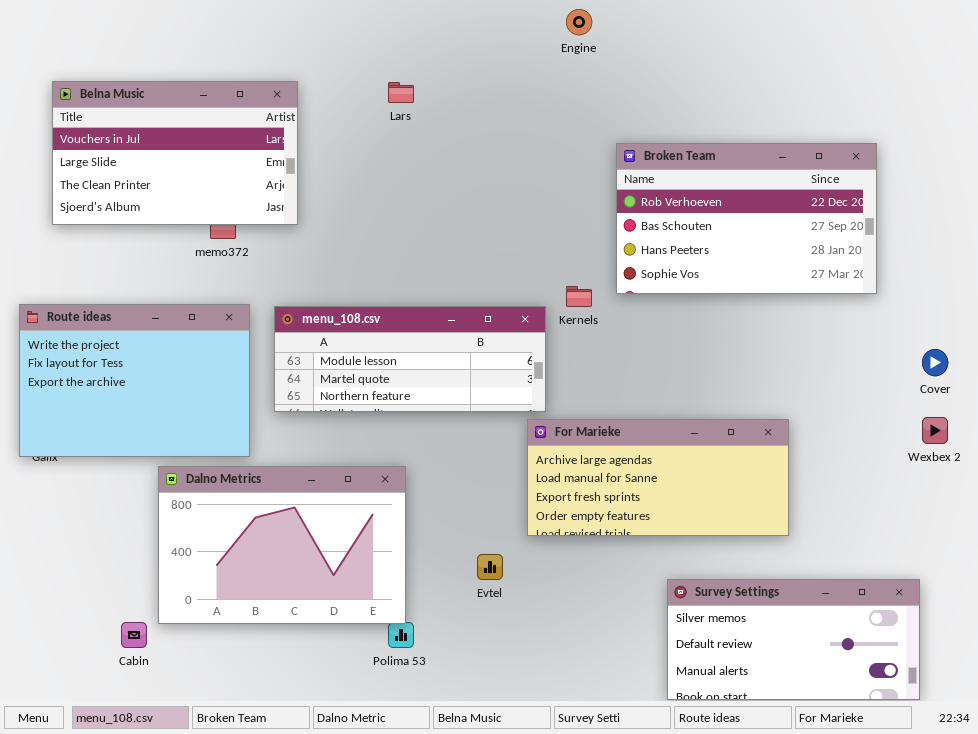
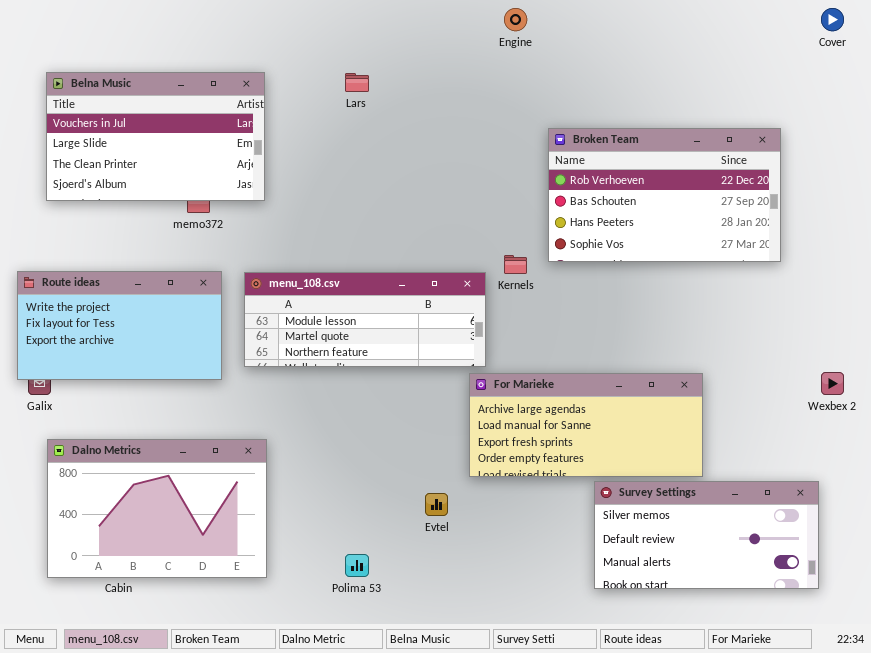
Route ideas: [19,304,250,457] -> [17,271,222,380], resized
Cover: [922,349,948,376] -> [821,8,844,31], moved
Dalno Metrics: [158,466,406,624] -> [47,439,267,578], moved
Survey Settings: [667,579,920,700] -> [594,481,819,589], moved

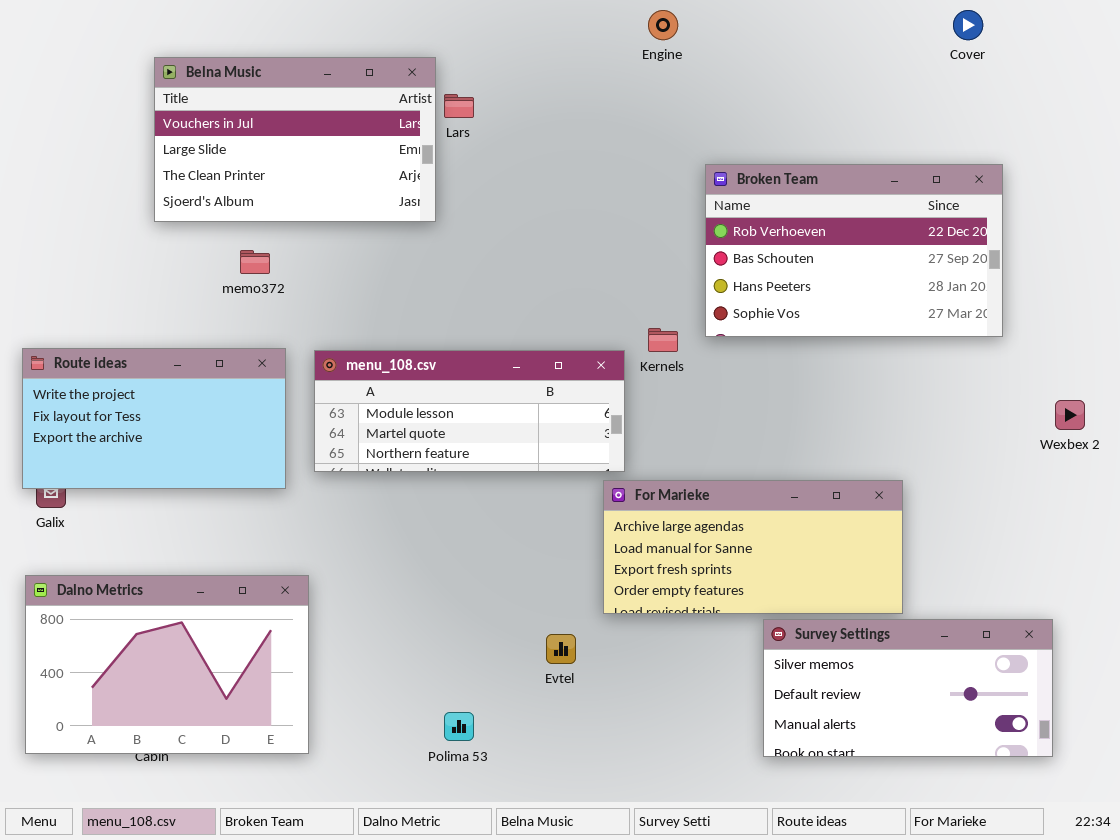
Cover: [821,8,844,31] -> [953,10,983,40], moved
Belna Music: [46,72,265,201] -> [154,57,436,222], moved
Wexbex 2: [821,372,844,395] -> [1055,400,1085,430], moved
Dalno Metrics: [47,439,267,578] -> [25,575,309,754], moved

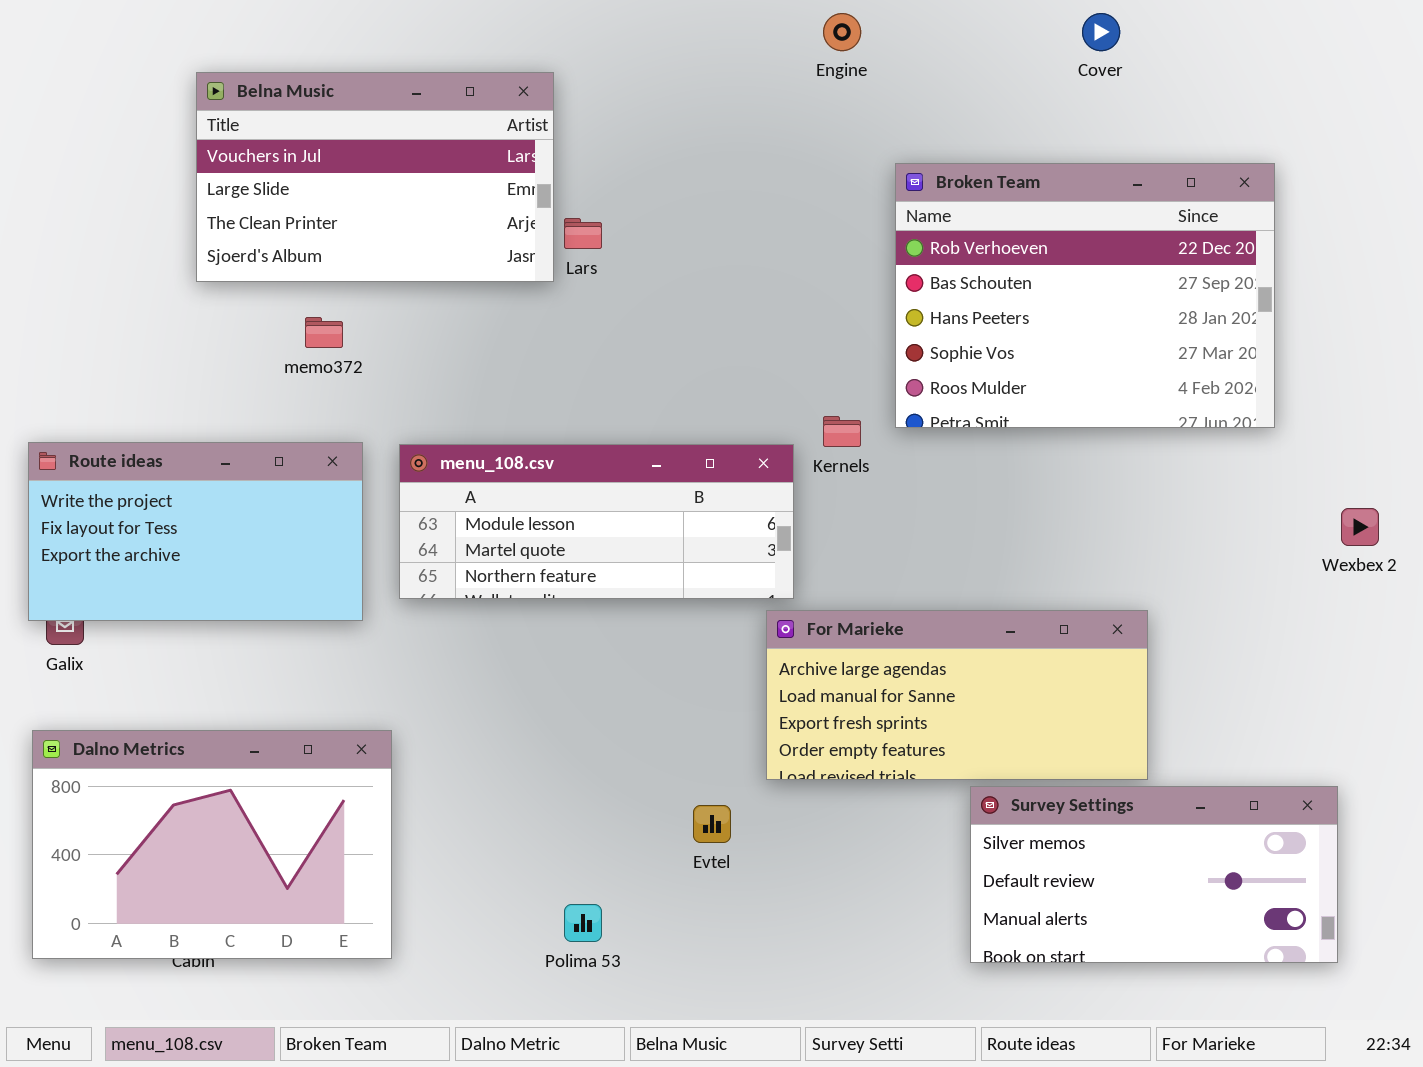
Cover: [953,10,983,40] -> [1082,13,1120,51], moved
Lars: [444,94,474,118] -> [564,218,602,249], moved
Broken Team: [705,164,1003,337] -> [895,163,1275,428], resized

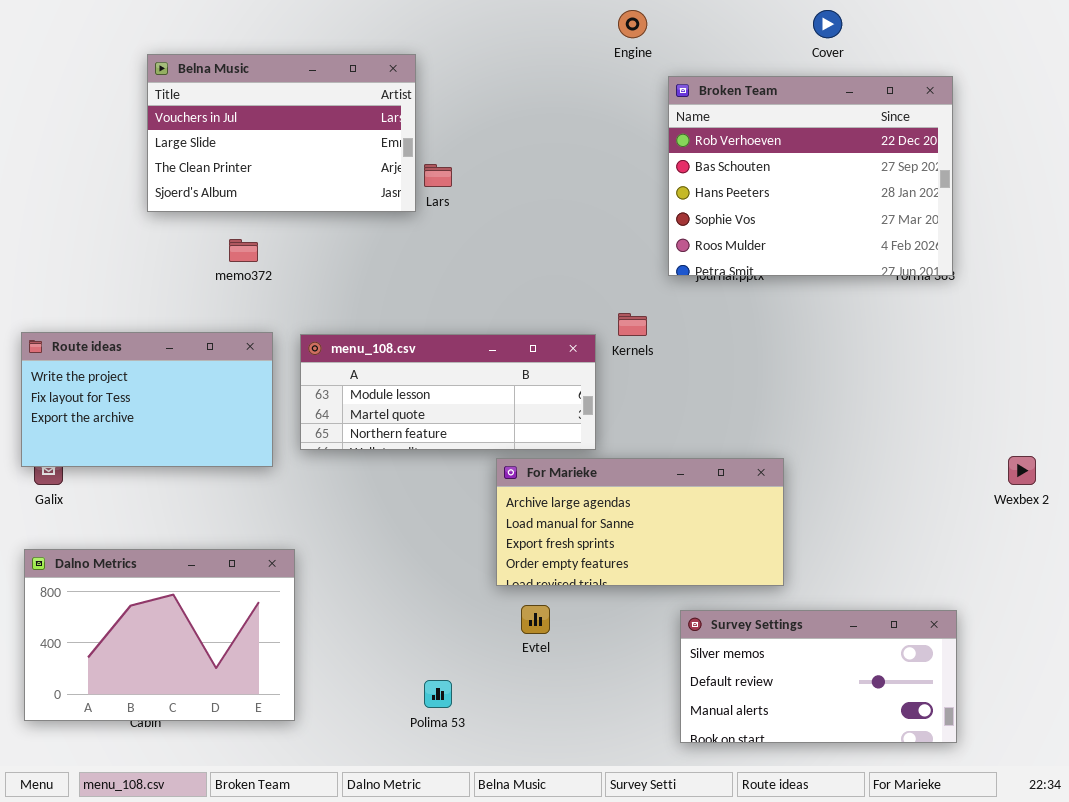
Broken Team: [895,163,1275,428] -> [668,76,953,276], moved
Wexbex 2: [1341,508,1379,546] -> [1008,456,1036,485], moved
For Marieke: [766,610,1148,780] -> [496,458,784,586], moved
Survey Settings: [970,786,1338,963] -> [680,610,957,743], moved

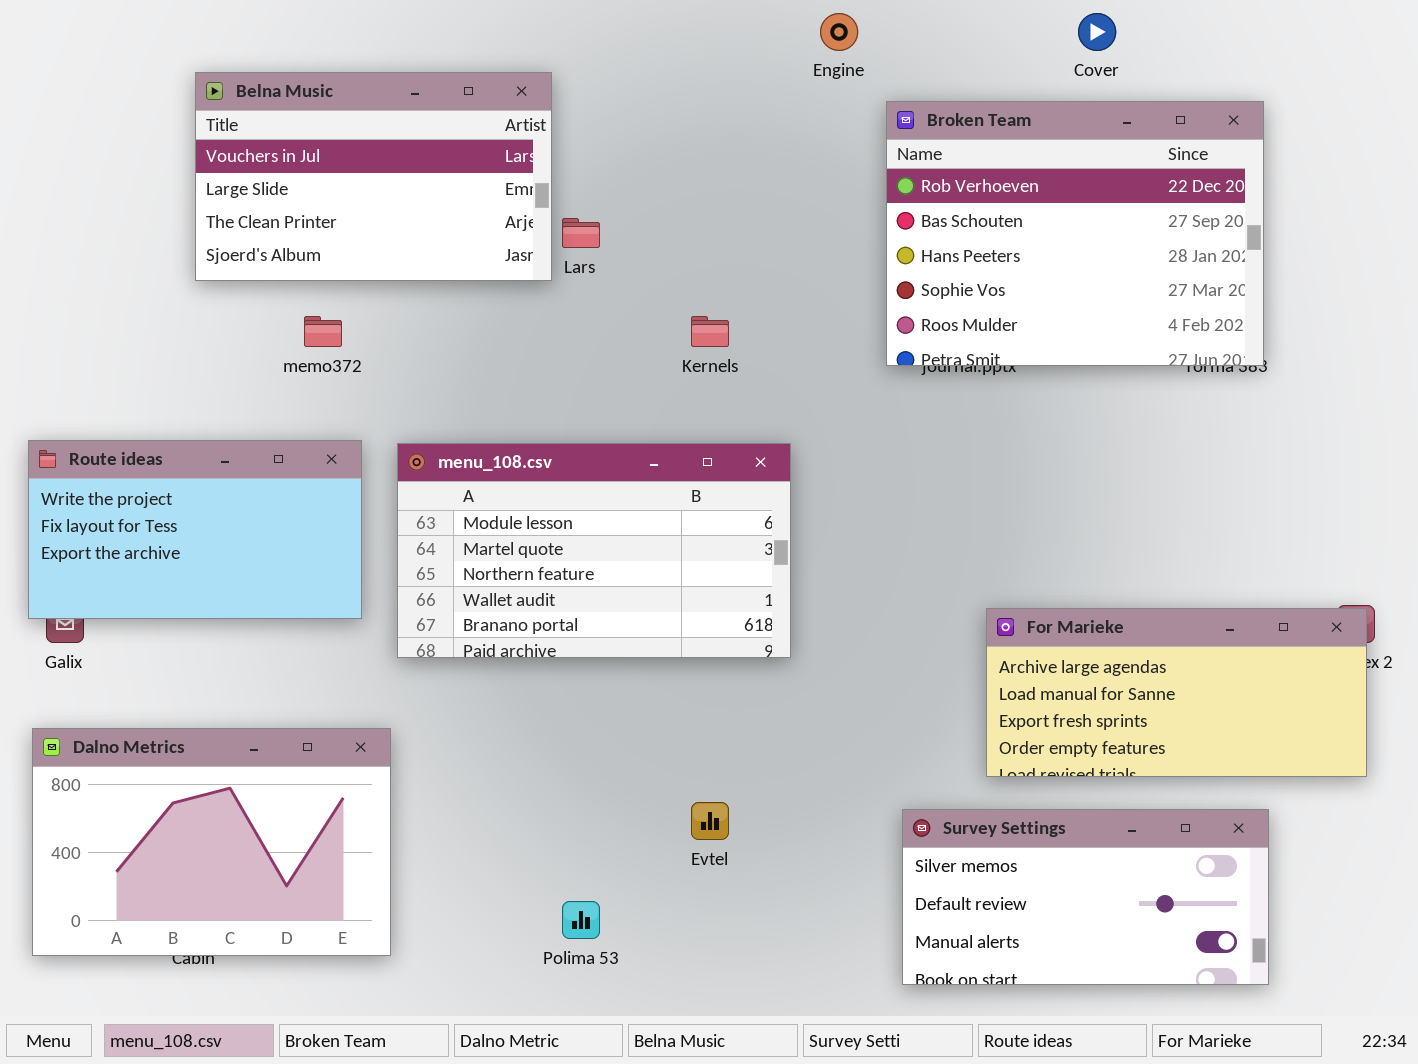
Kernels: [618,313,647,336] -> [691,316,729,347], moved
menu_108.csv: [300,334,596,450] -> [397,443,791,658], resized
For Marieke: [496,458,784,586] -> [986,608,1367,777], moved

